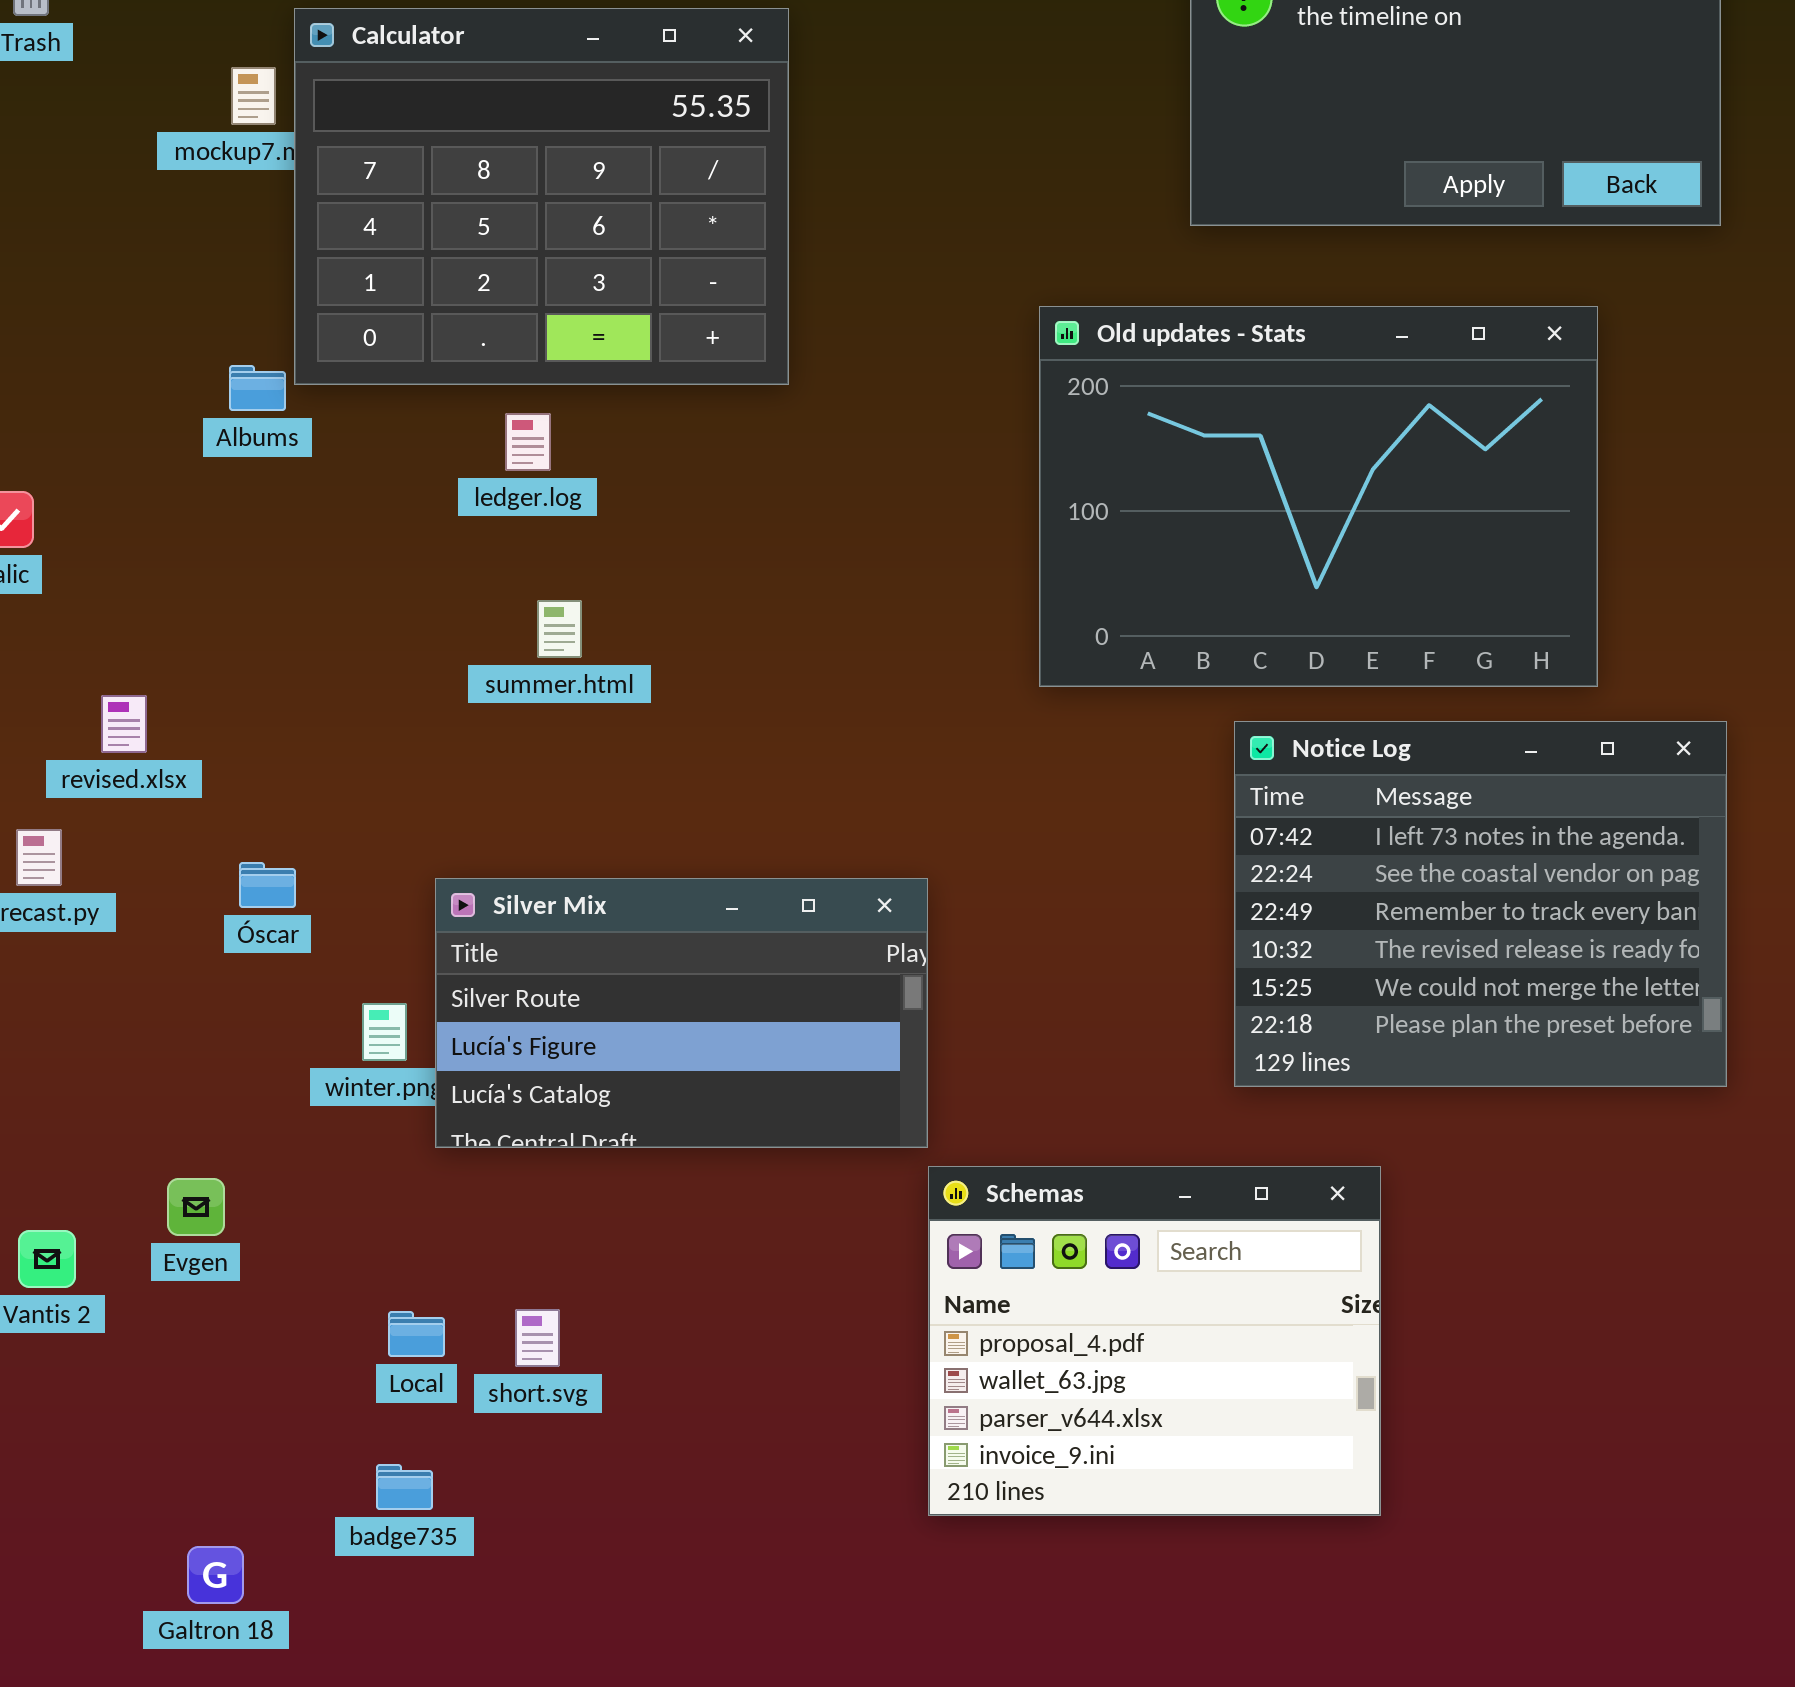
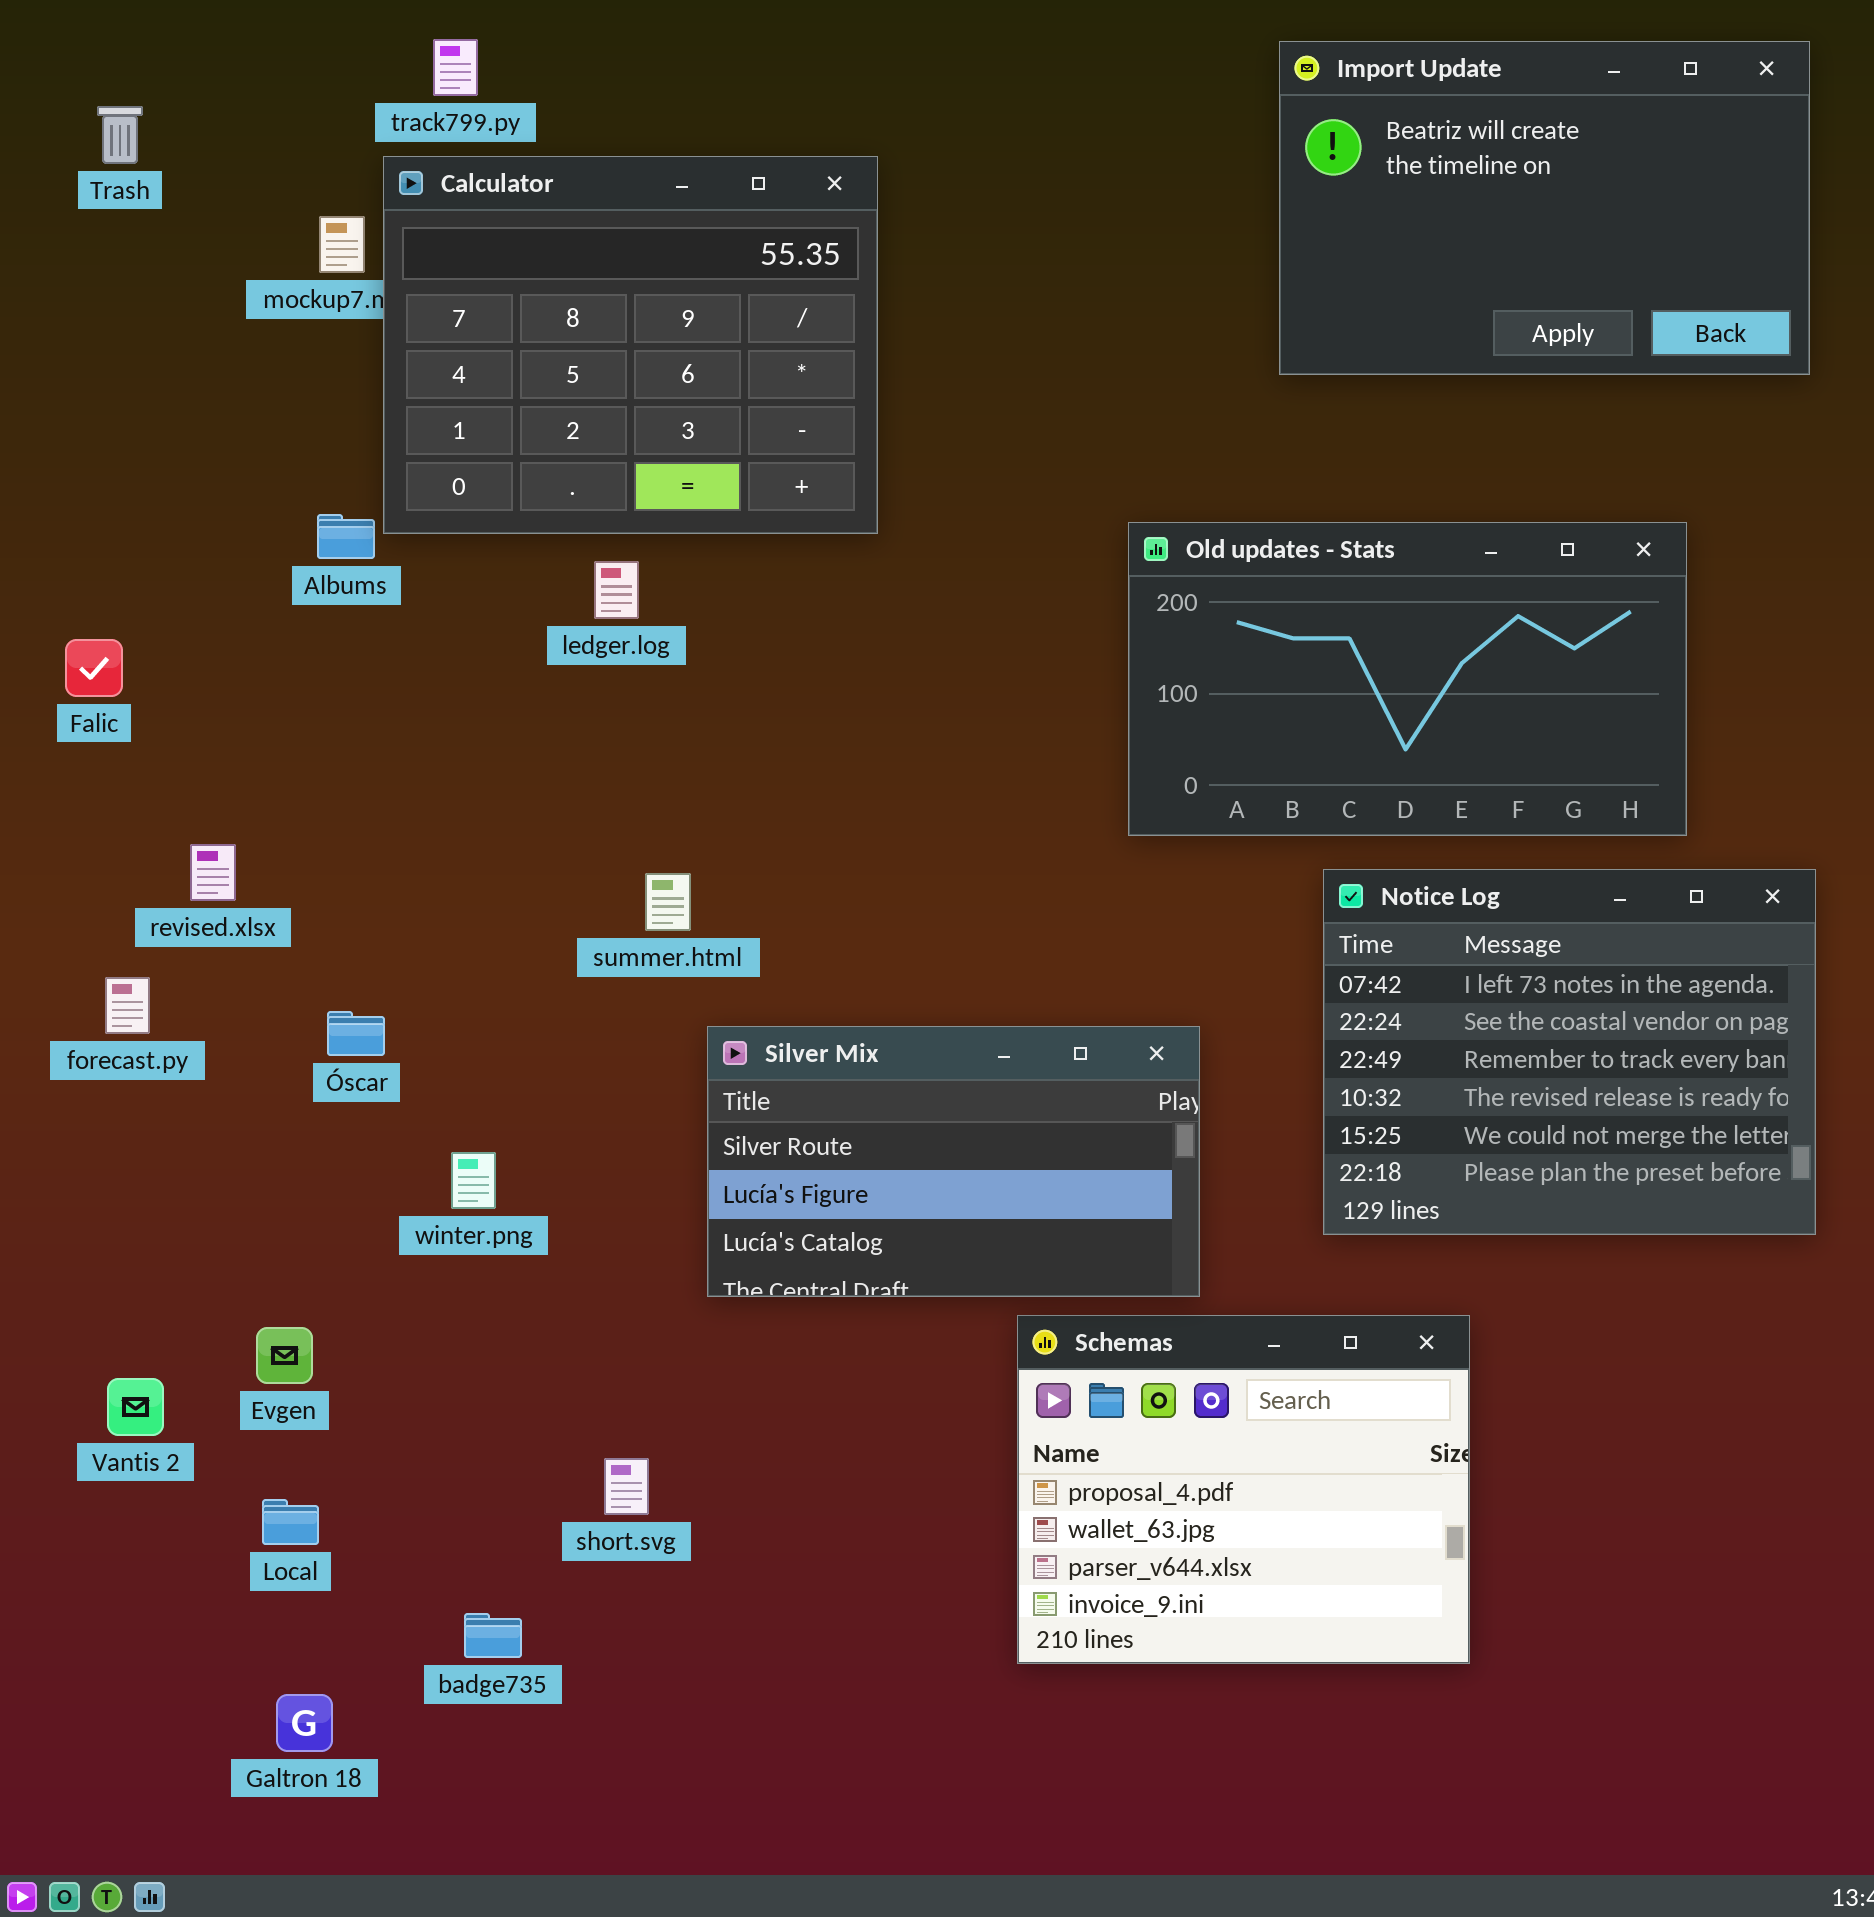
Old updates - Stats: [1039,306,1598,687] -> [1128,522,1687,836], resized
summer.html: [537,600,582,658] -> [645,873,691,931], moved
Silver Mix: [435,878,928,1148] -> [707,1026,1200,1297], moved
Local: [388,1311,445,1357] -> [262,1499,319,1545], moved

